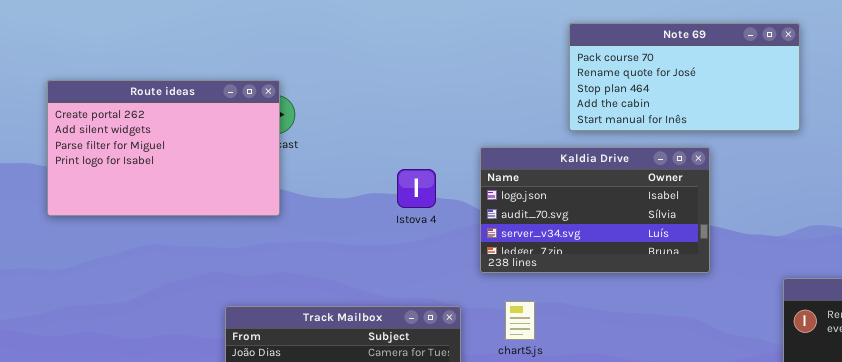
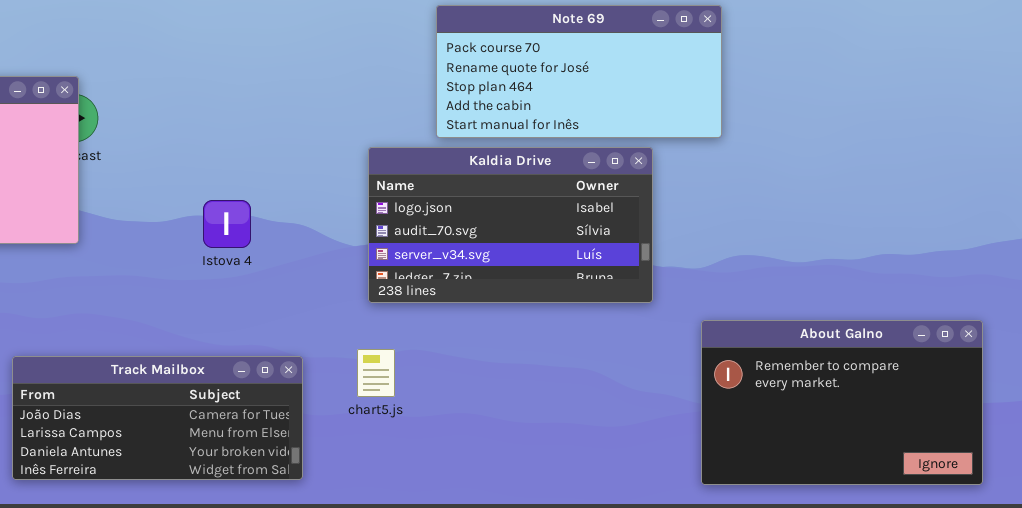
Kaldia Drive: [480,147,710,273] -> [368,147,653,303], moved
Istova 4: [397,169,436,208] -> [203,200,251,248], moved

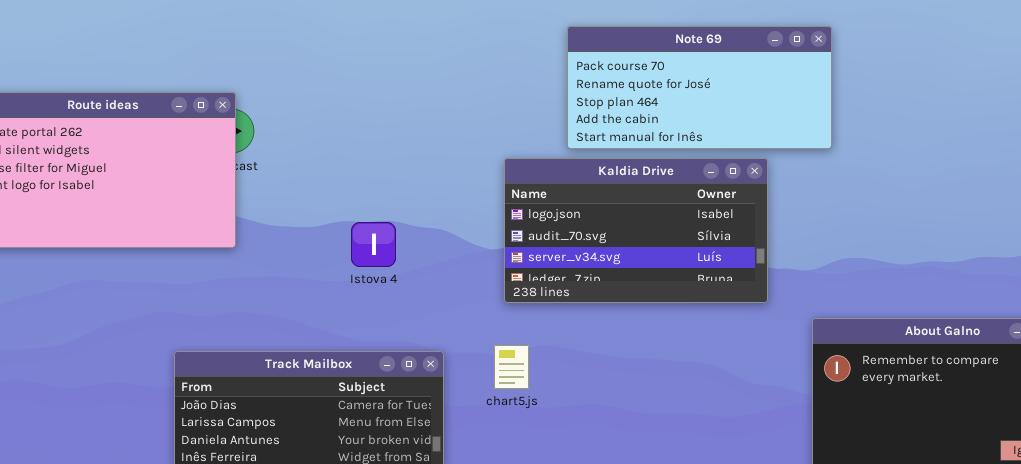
Istova 4: [203,200,251,248] -> [351,222,396,267], moved

